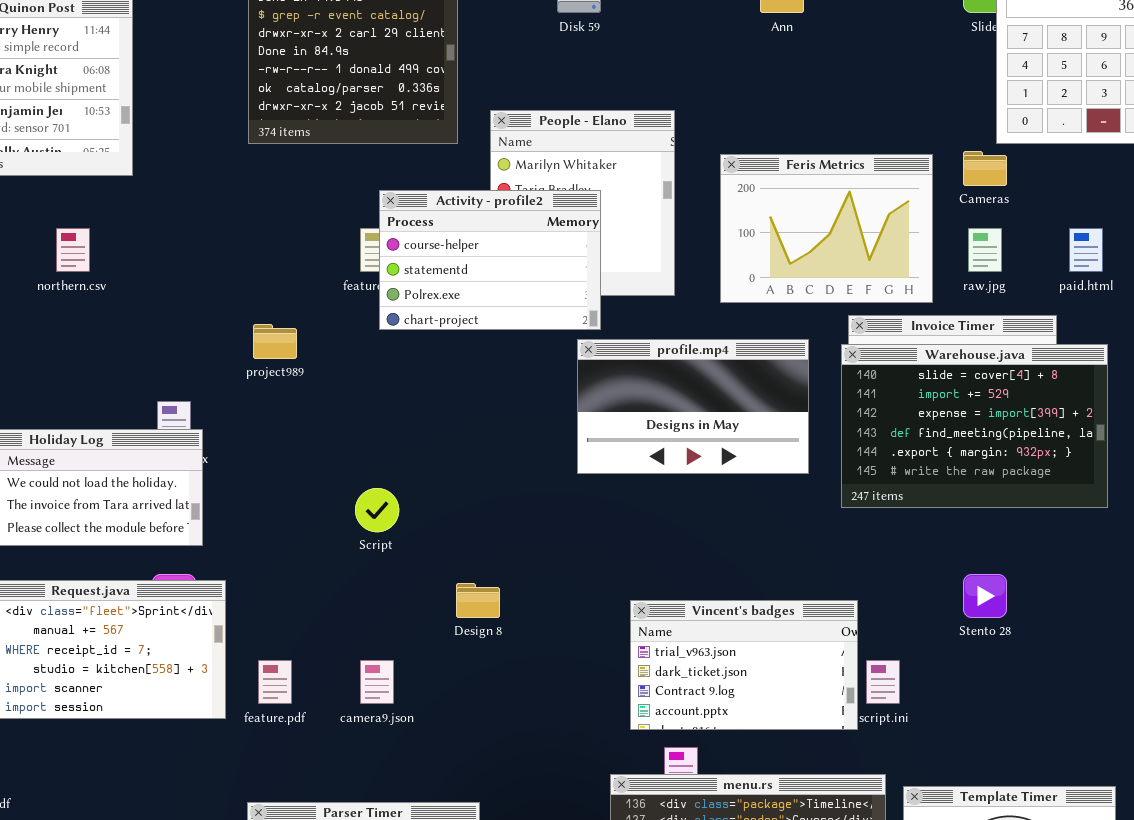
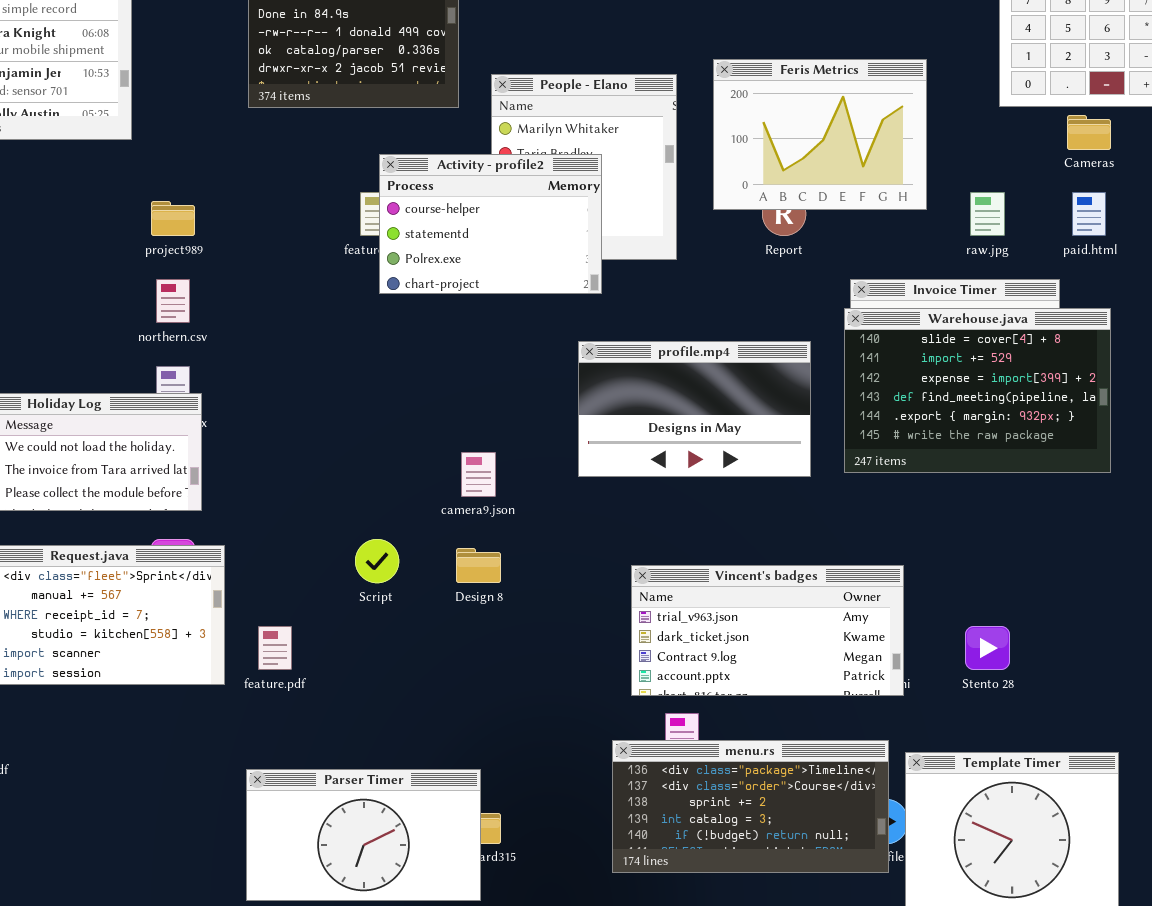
Cameras: [963,151,1007,186] -> [1067,115,1111,150], moved
Feris Metrics: [720,154,933,303] -> [713,59,927,210], moved
northern.csv: [56,228,90,272] -> [156,279,190,323], moved
project989: [253,324,297,359] -> [151,201,195,236], moved
profile.mp4: [577,339,809,474] -> [578,341,811,477], moved
Script: [355,488,399,532] -> [355,539,399,583], moved
Stento 28: [963,574,1007,618] -> [965,626,1010,670], moved
Vincent's badges: [630,600,858,730] -> [631,565,904,696], resized
camera9.json: [360,660,394,704] -> [461,452,496,497], moved

